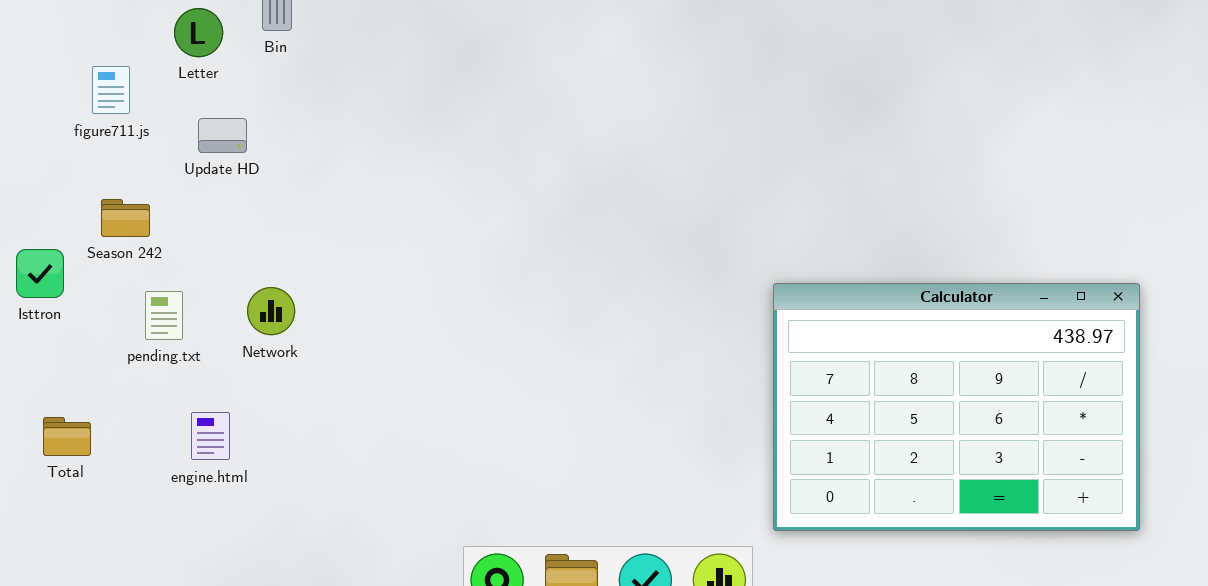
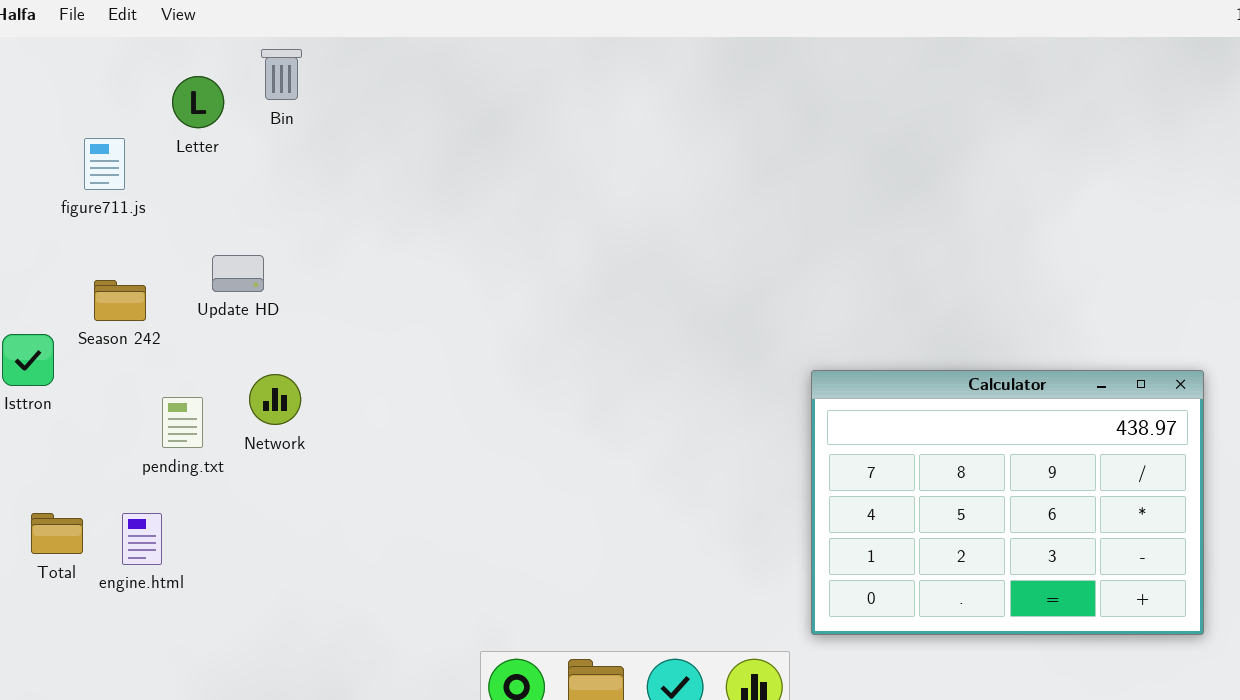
Update HD: [198,118,247,153] -> [212,255,264,292], moved
pending.txt: [145,291,183,340] -> [162,397,203,448], moved
engine.html: [191,412,230,460] -> [122,513,162,565], moved

